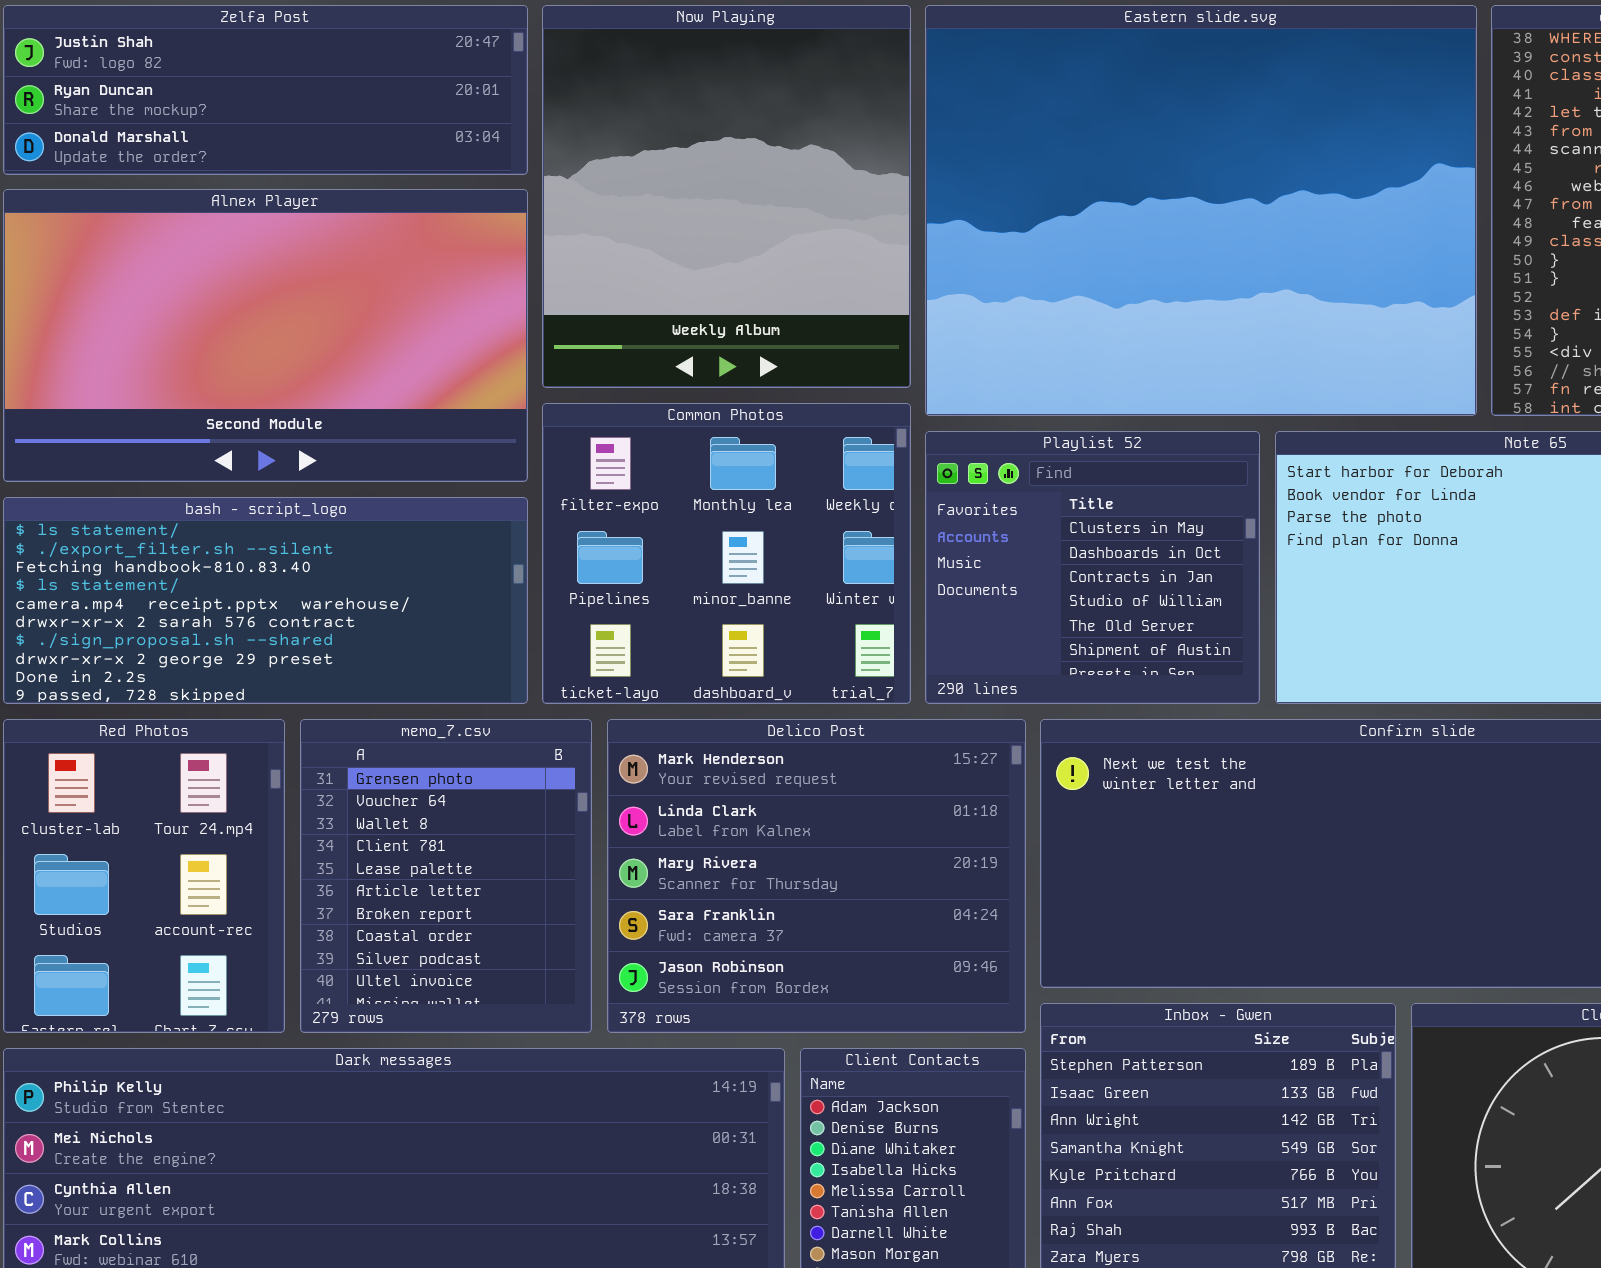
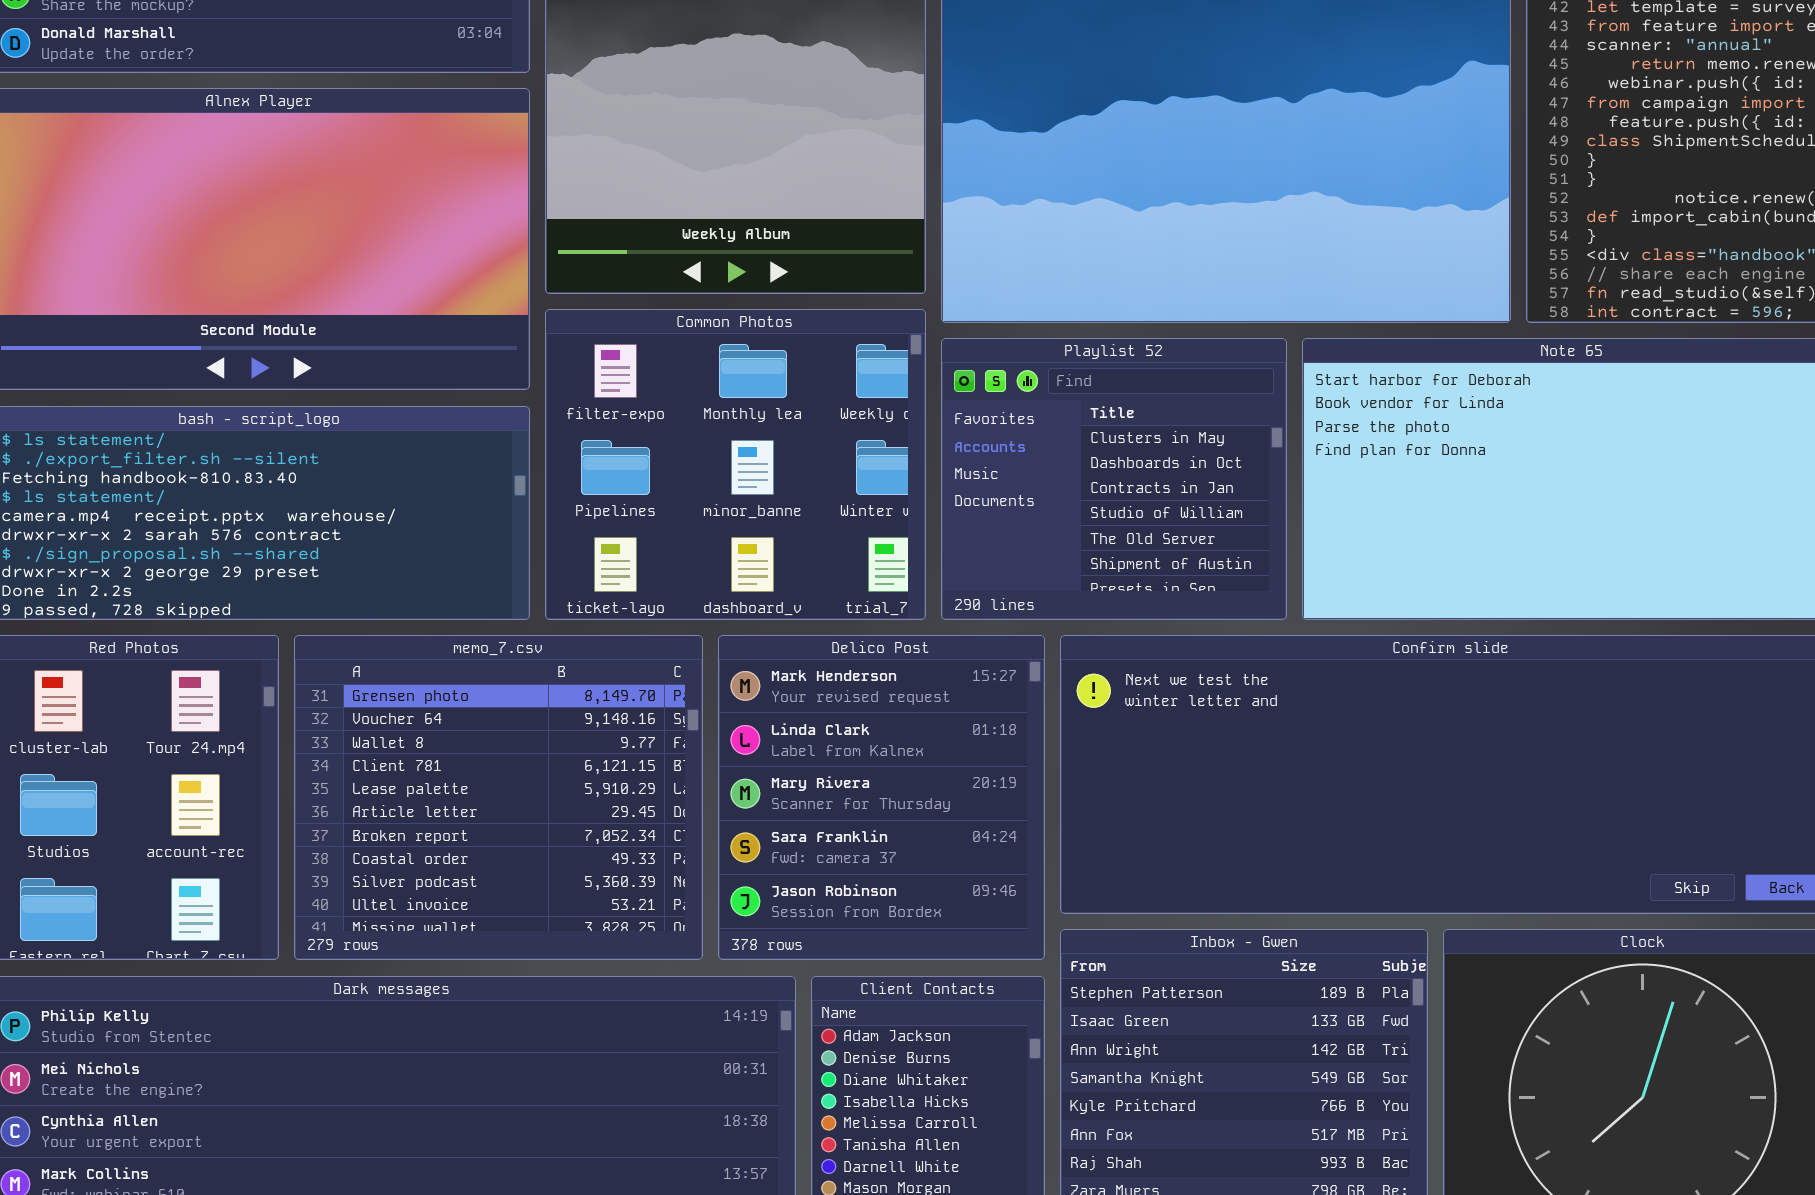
memo_7.csv: [300,719,592,1033] -> [294,635,703,960], resized
Delico Post: [607,719,1026,1033] -> [718,635,1045,960], resized

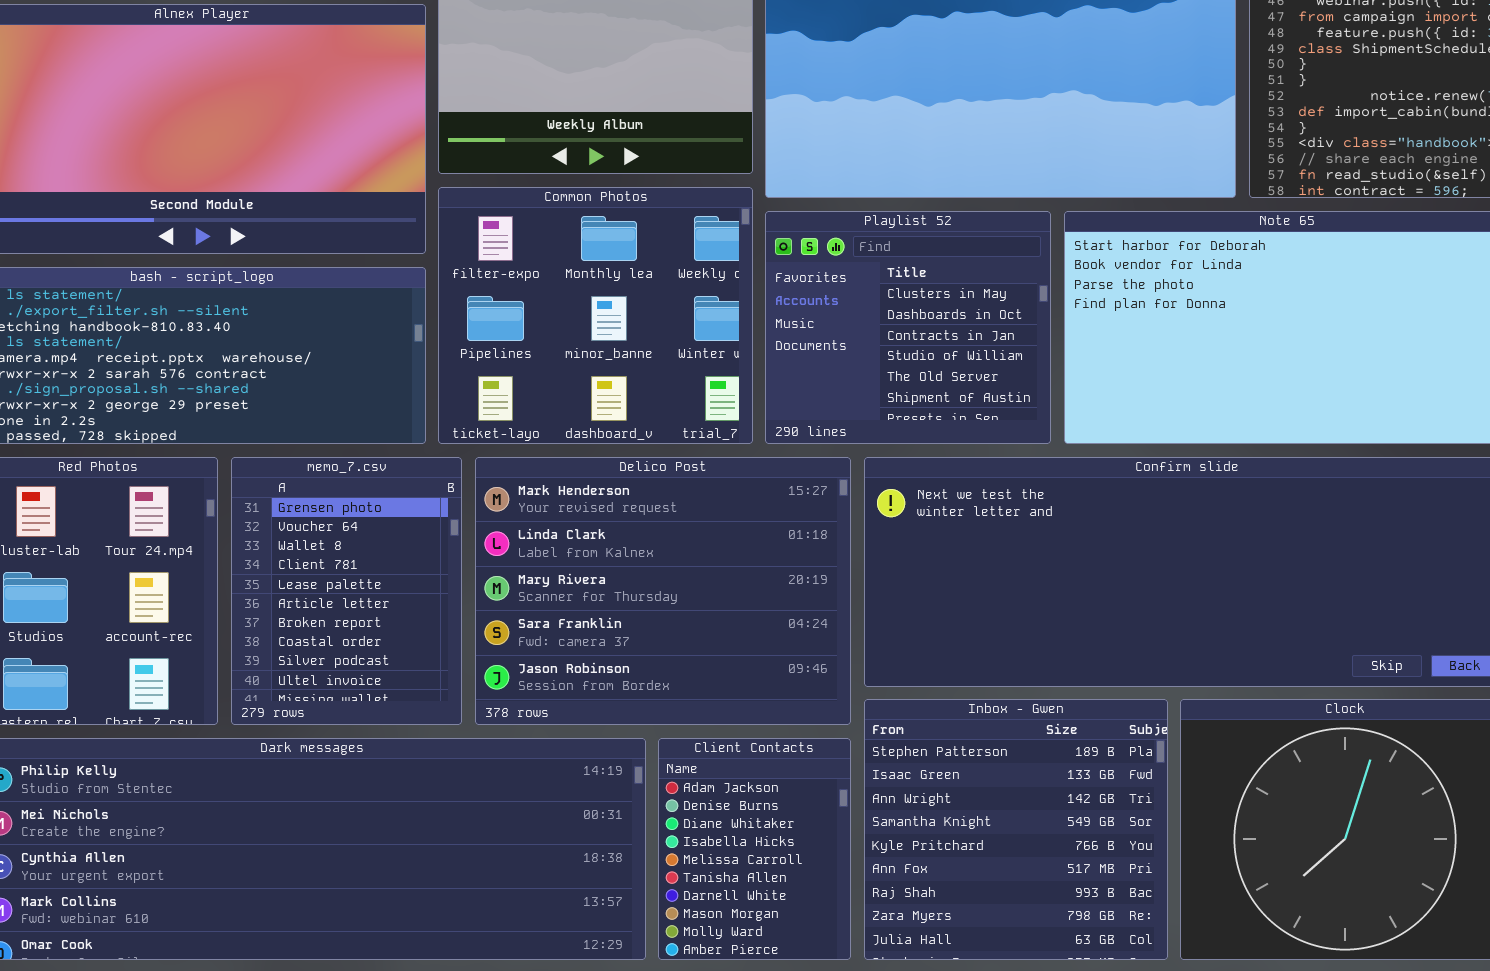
memo_7.csv: [294,635,703,960] -> [231,457,462,725], resized
Delico Post: [718,635,1045,960] -> [475,457,851,725], resized

